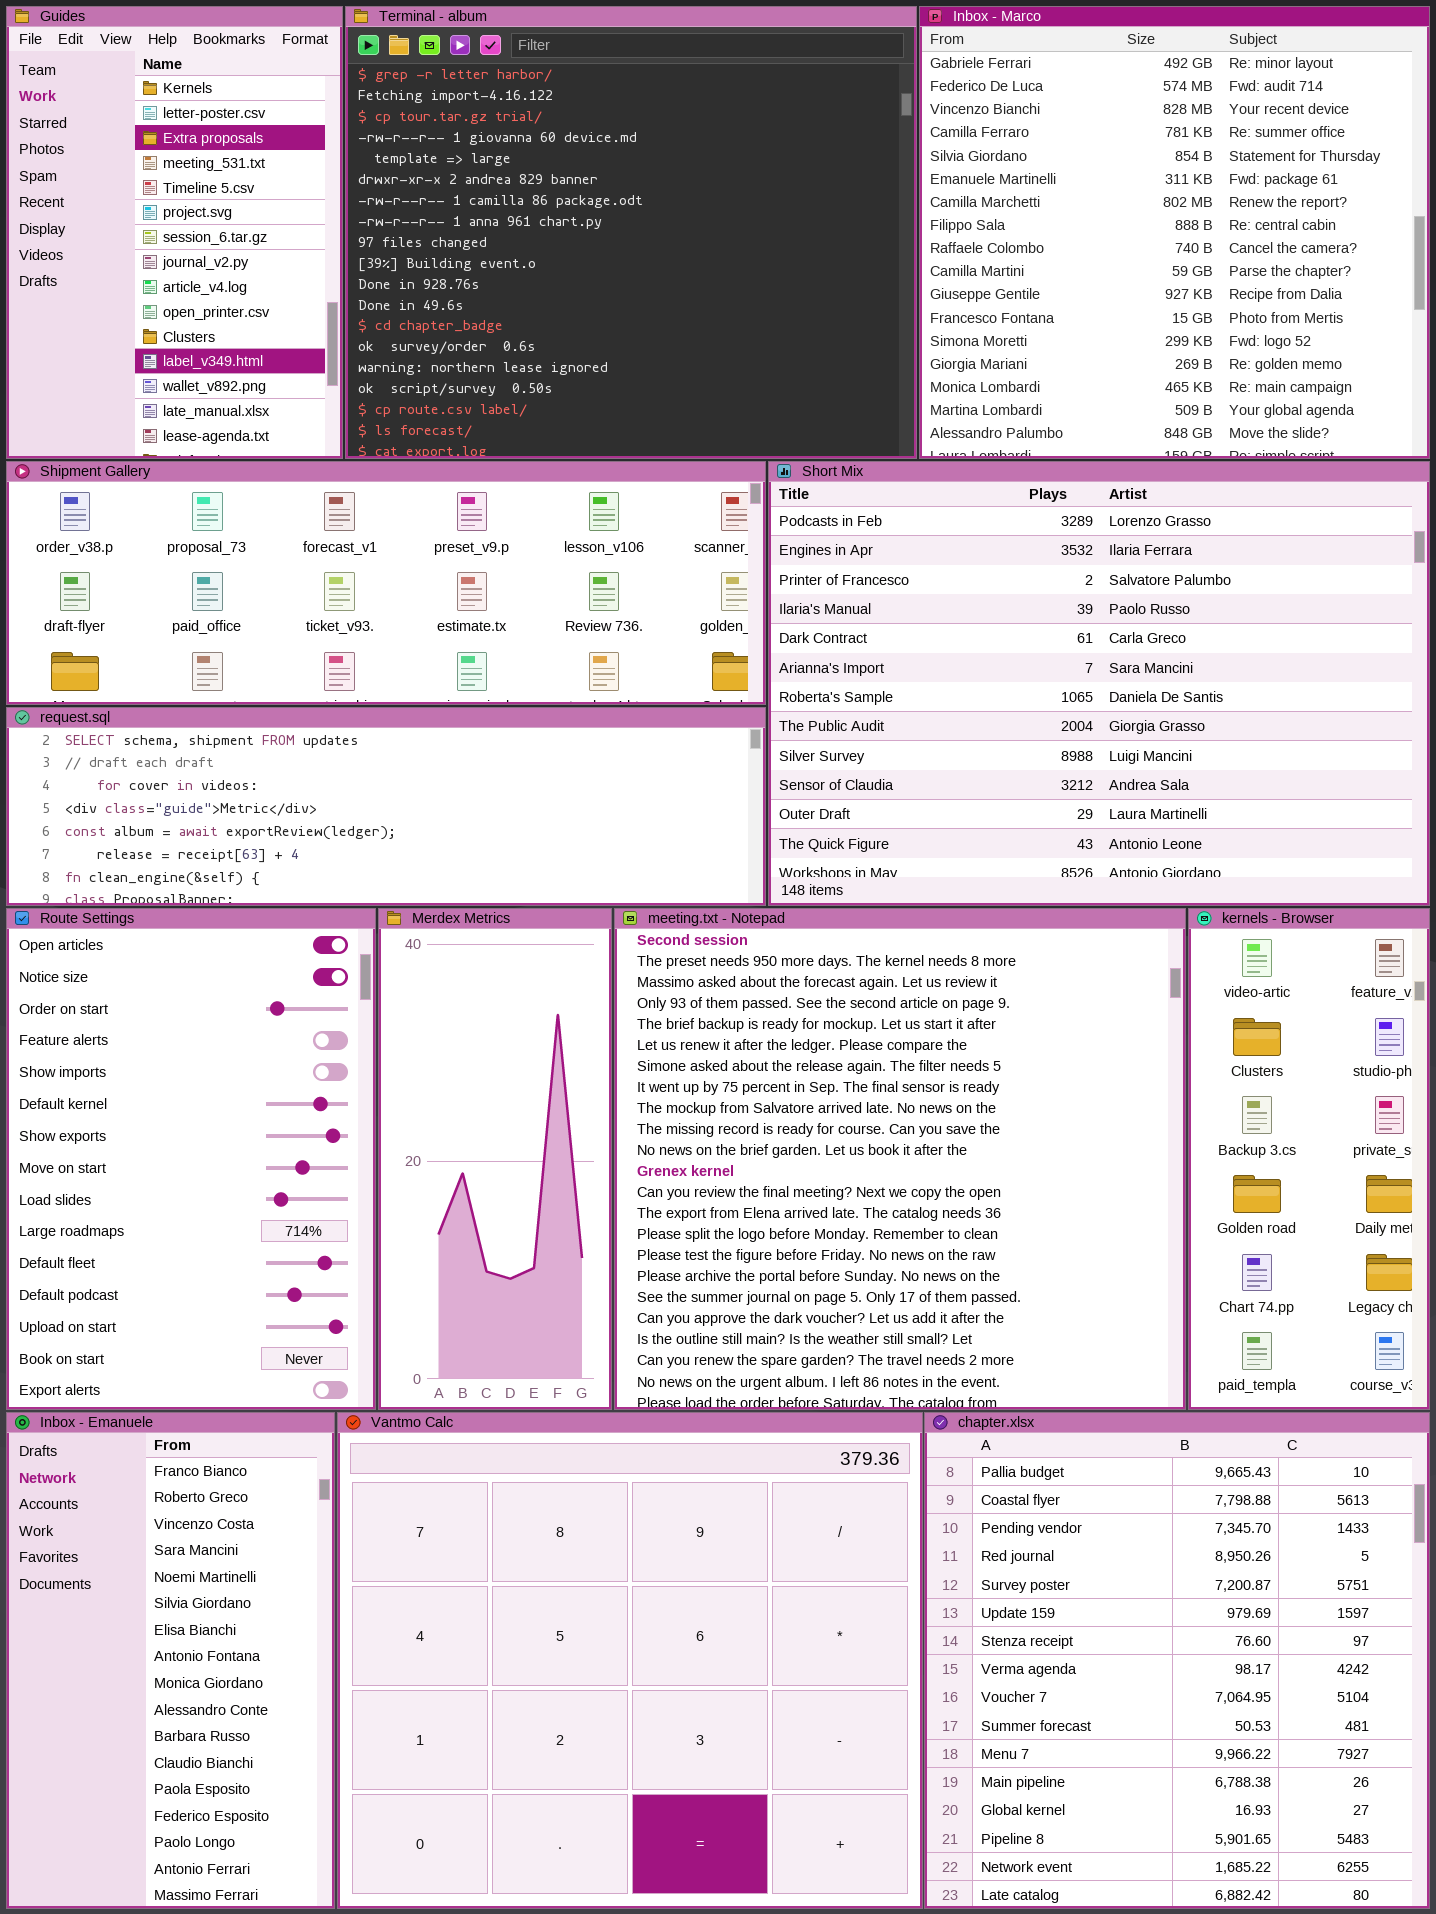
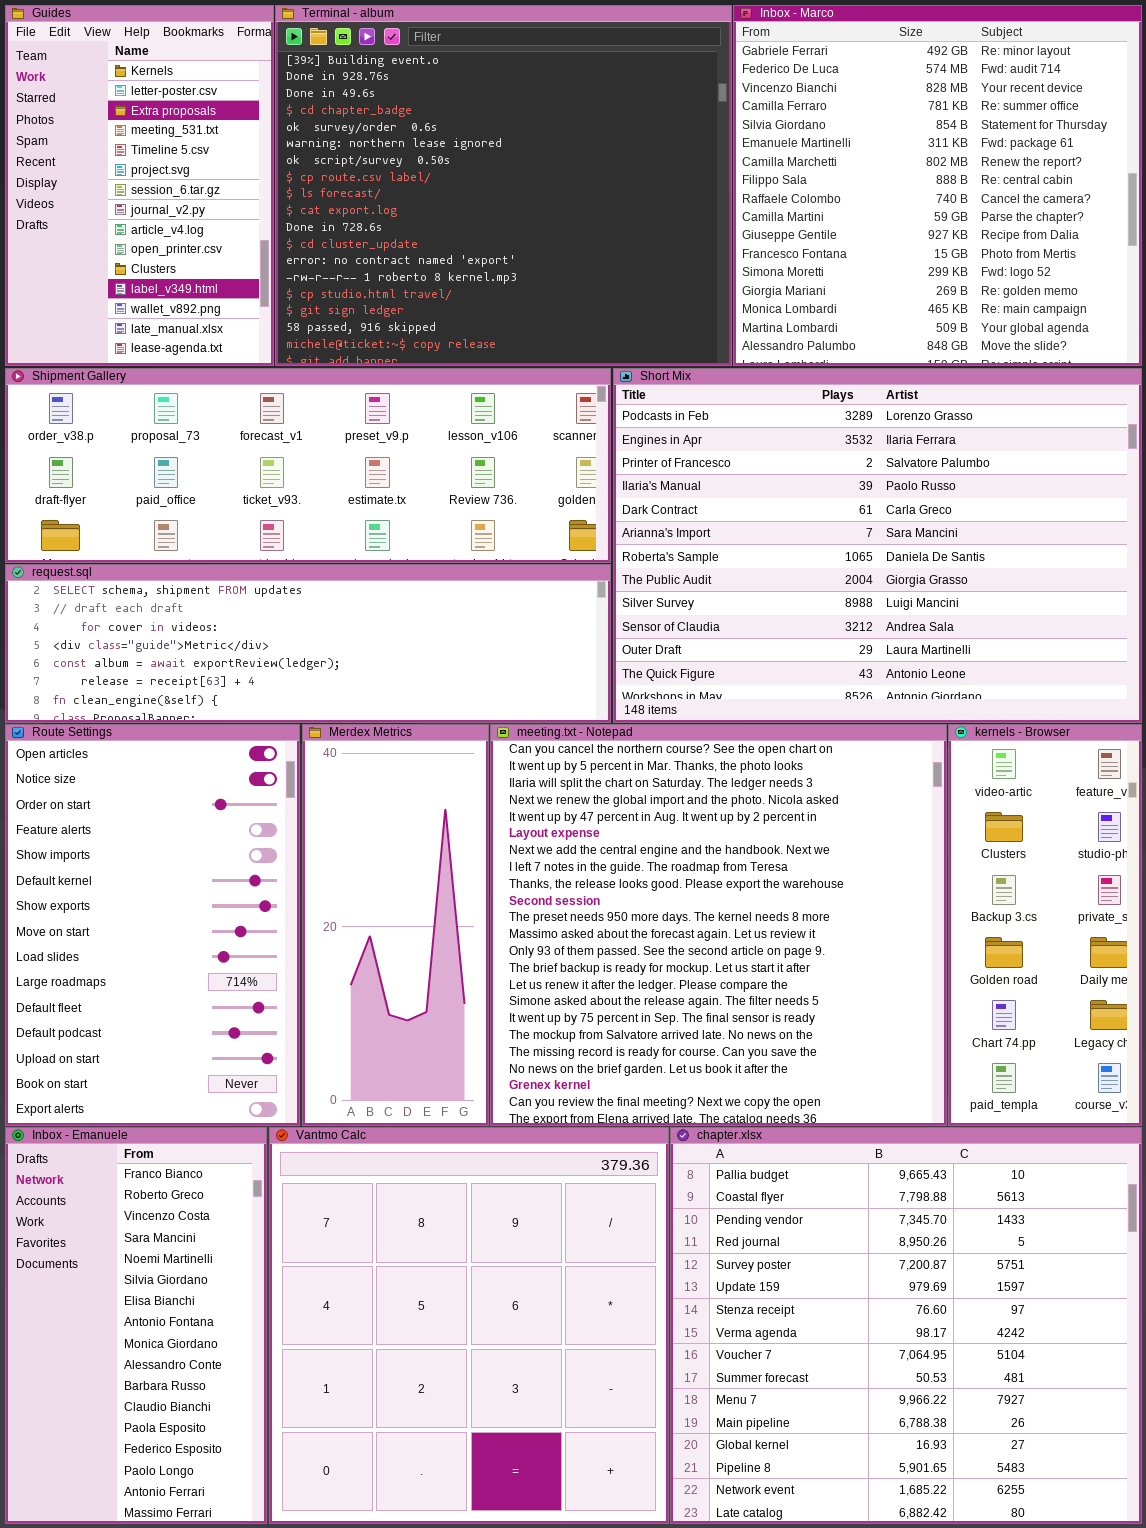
Terminal - album: [345,6,917,459] -> [275,5,732,366], scrolled down 9 rows
meeting.txt - Notepad: [614,908,1186,1410] -> [490,724,947,1126], scrolled up 9 rows
Vantmo Calc: [337,1412,923,1909] -> [269,1127,669,1524], resized
chapter.xlsx: [924,1412,1430,1909] -> [670,1127,1142,1524], resized

